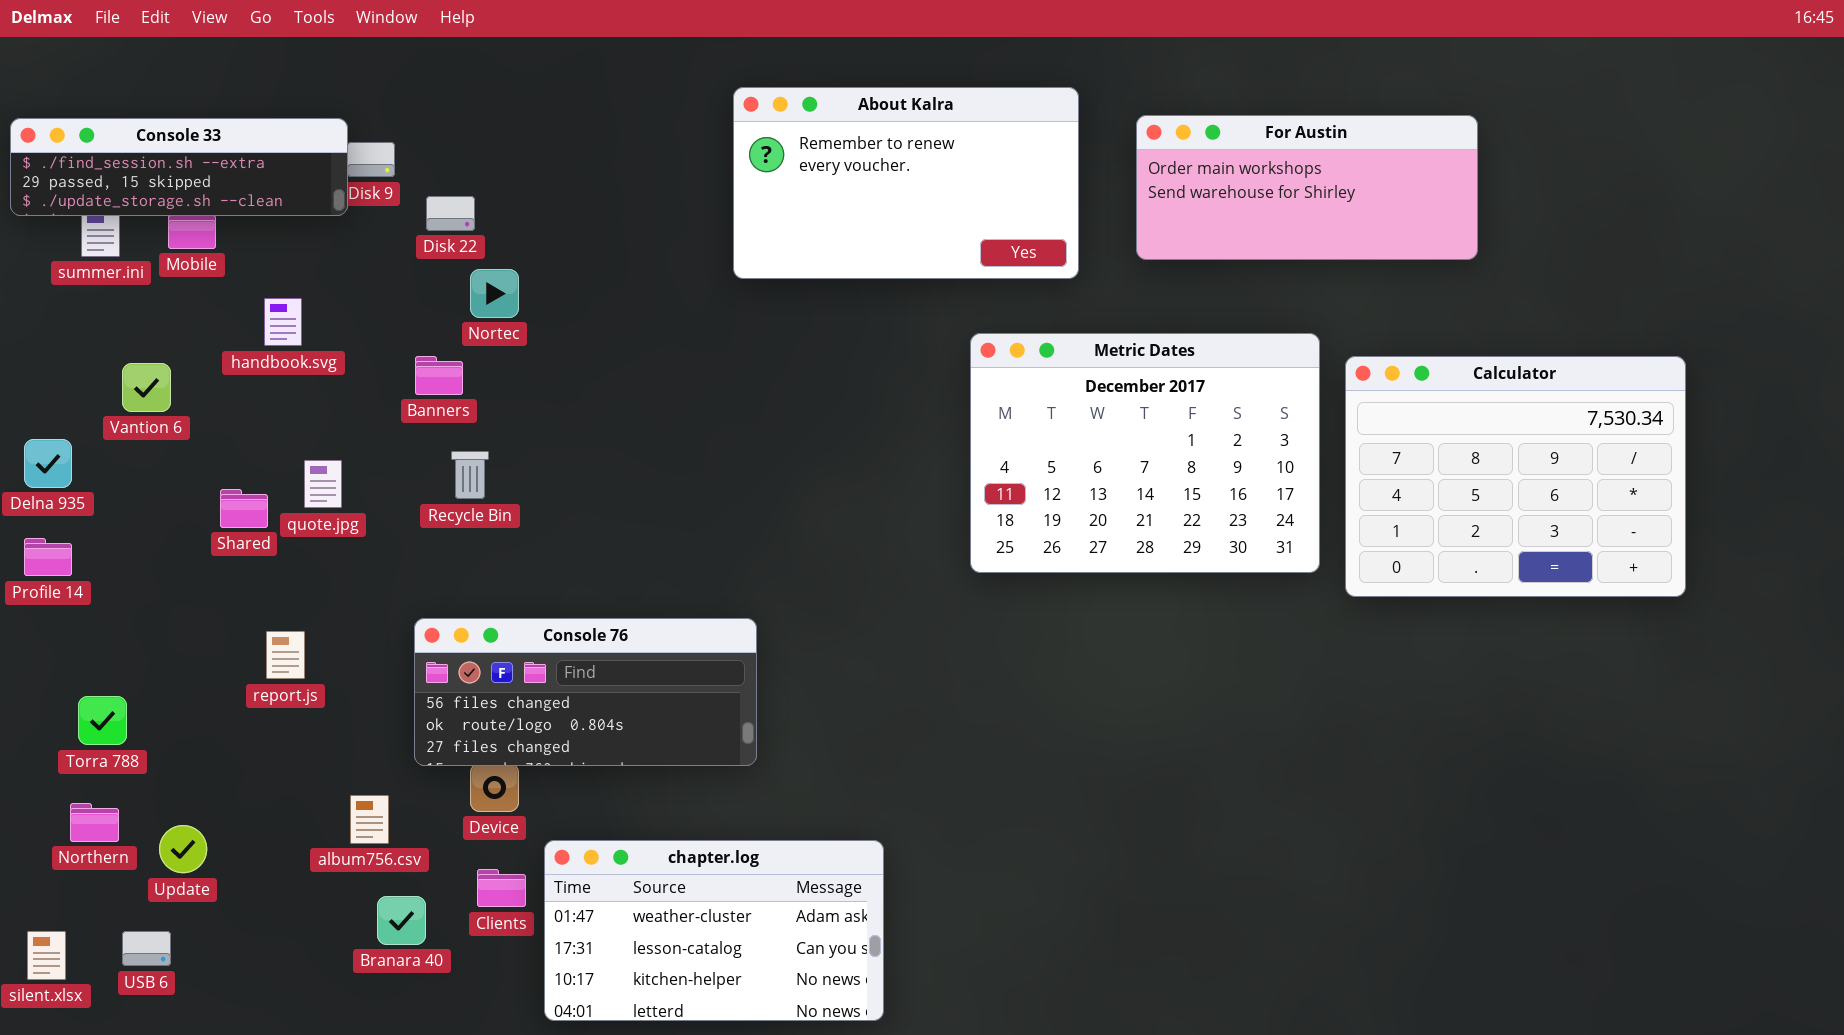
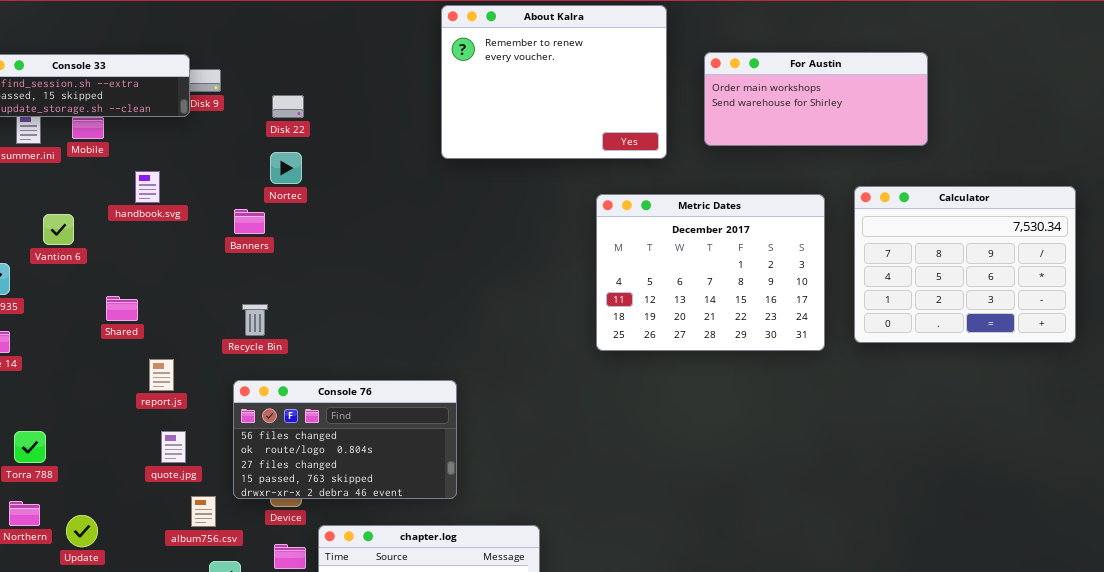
About Kalra: [733,87,1079,279] -> [441,5,667,159], resized
Disk 22: [426,196,475,231] -> [272,95,304,118], moved
Calculator: [1345,356,1686,597] -> [854,186,1076,343], moved
Recycle Bin: [451,451,489,499] -> [242,304,268,336], moved
quote.jpg: [304,460,342,508] -> [161,431,186,463], moved
Console 76: [414,618,757,766] -> [233,380,457,499], resized
report.js: [266,631,305,679] -> [149,359,174,391], moved

